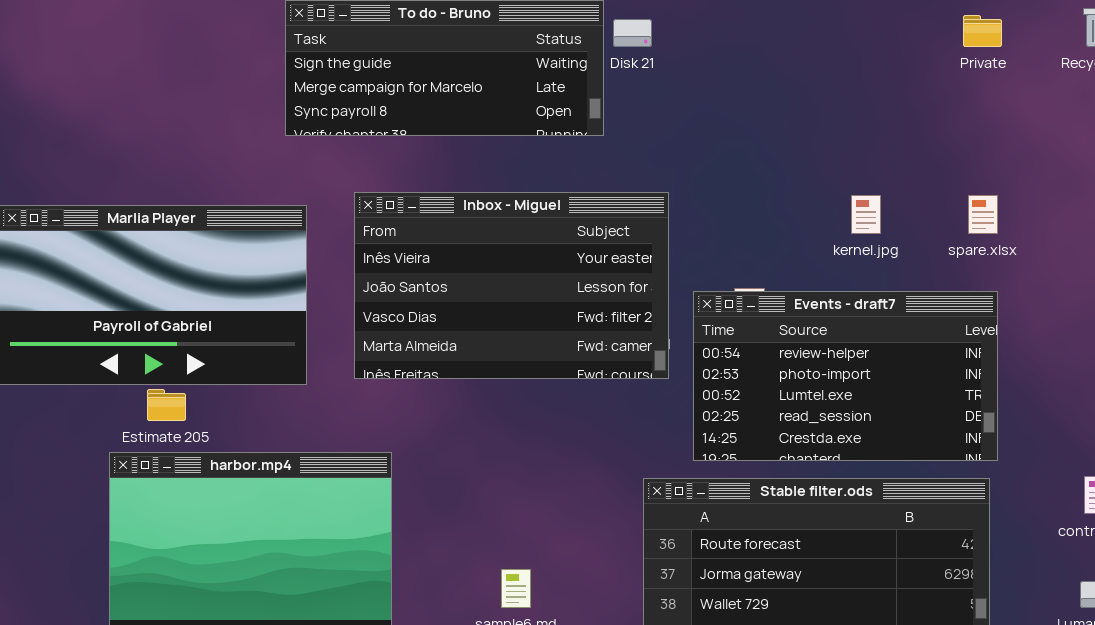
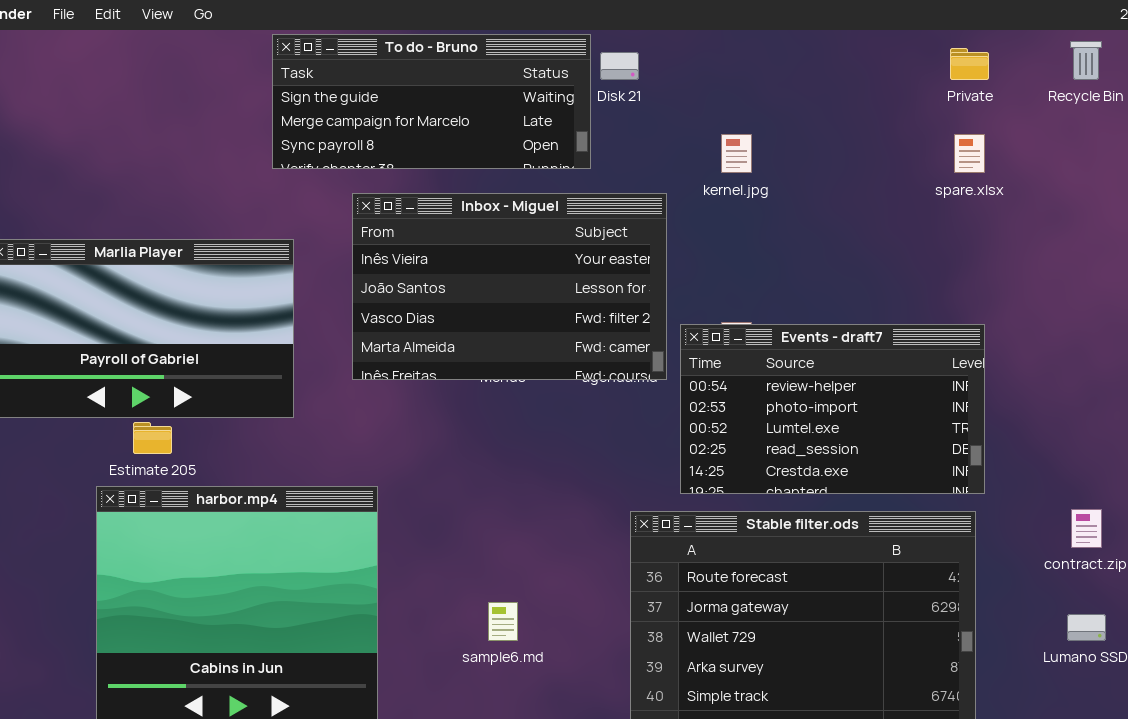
Inbox - Miguel: [354,192,669,379] -> [352,193,667,380], moved
kernel.jpg: [851,195,881,234] -> [721,134,752,173], moved
spare.xlsx: [968,195,998,234] -> [954,134,985,173], moved

